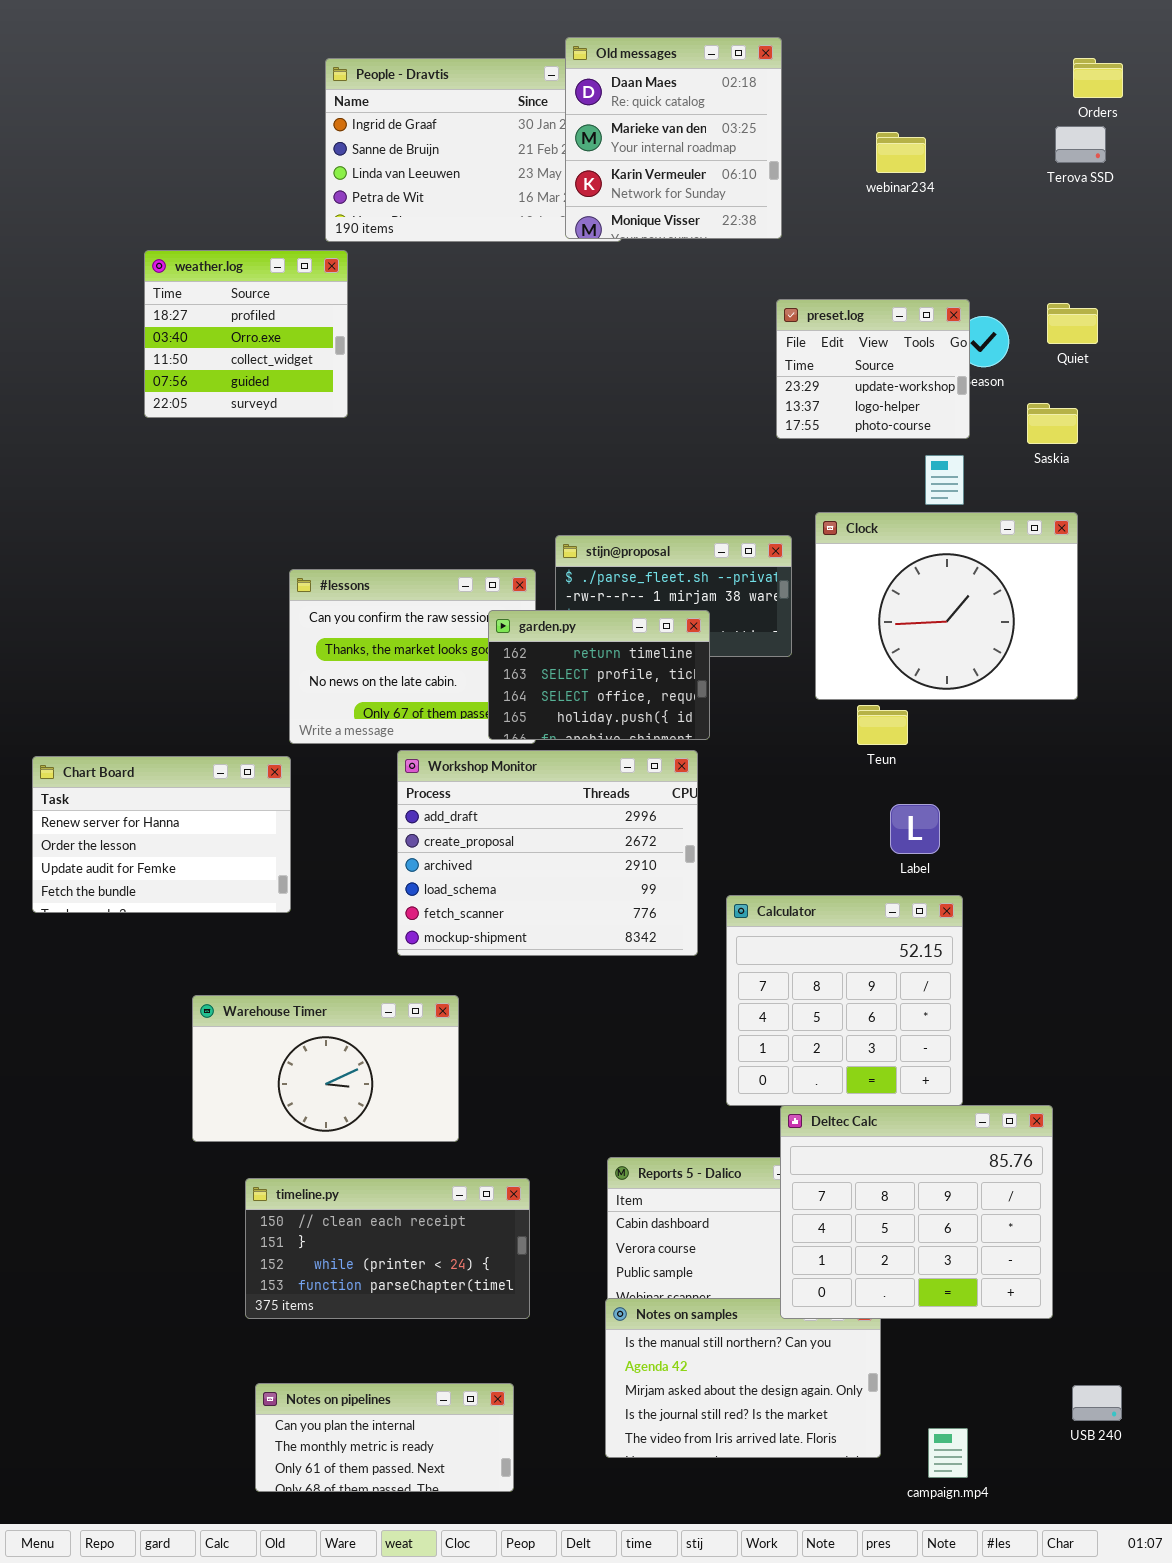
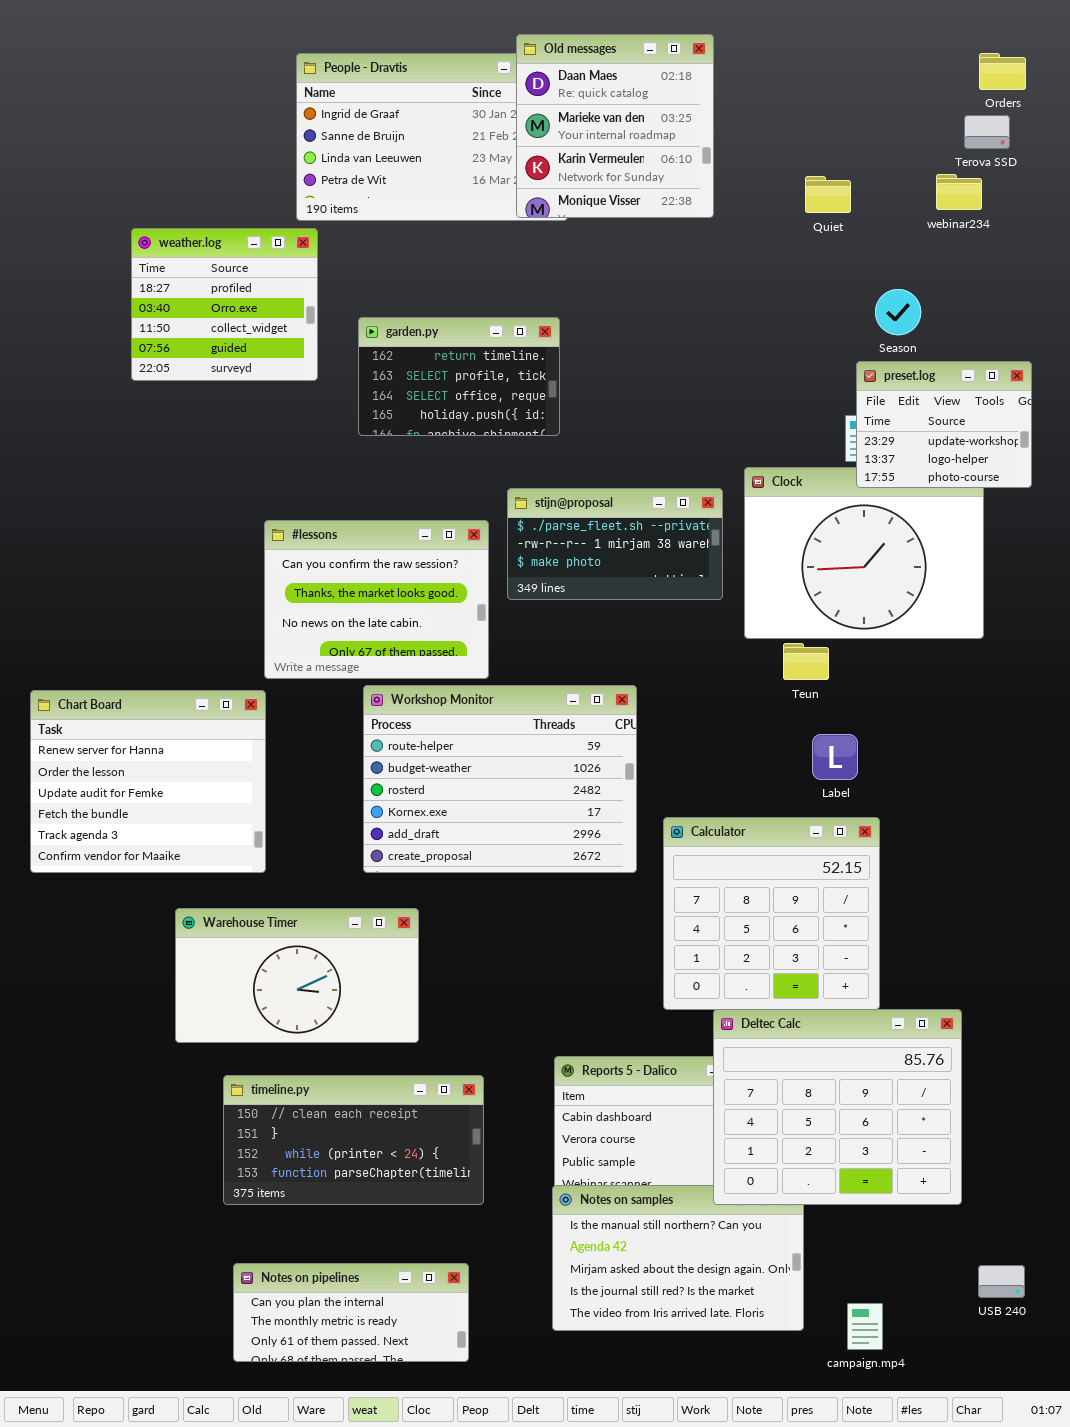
webinar234: [876,132,926,173] -> [936,174,982,210], moved
preset.log: [776,299,970,439] -> [856,361,1032,488], moved
Quiet: [1047,303,1098,344] -> [805,176,851,213], moved
garden.py: [488,610,710,740] -> [358,317,560,436], moved
Workshop Monitor: [397,750,698,956] -> [363,685,637,873], scrolled up 4 rows
Chart Board: [32,756,291,913] -> [30,690,266,873], resized

